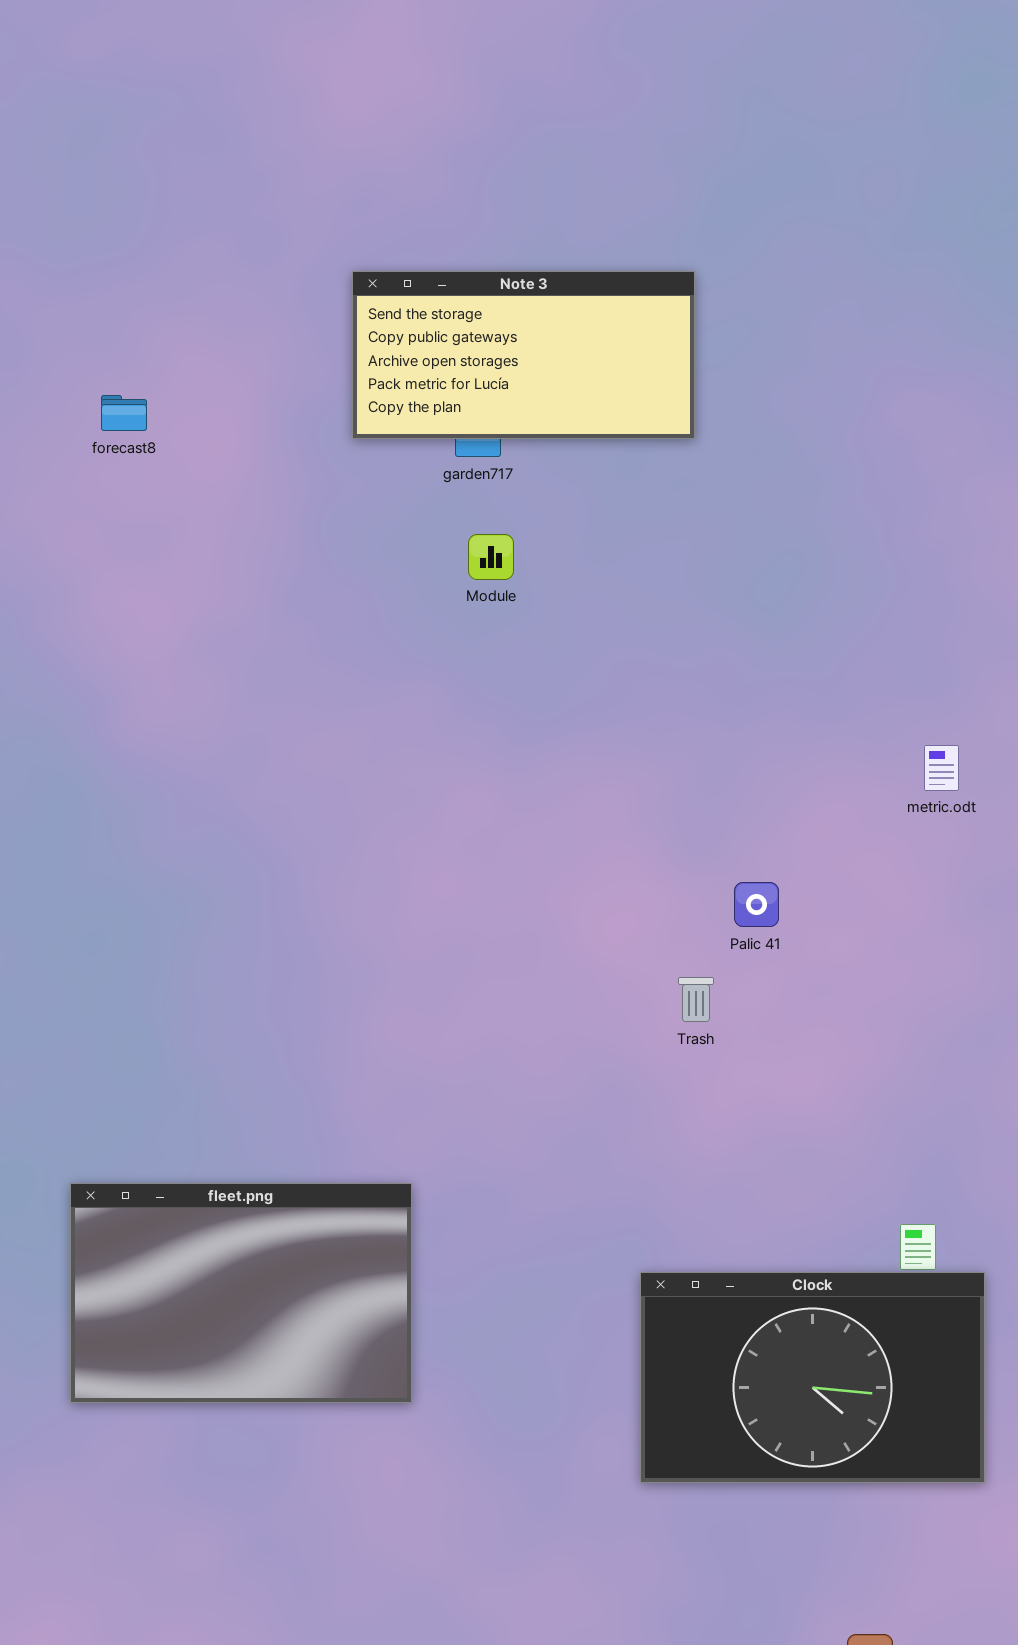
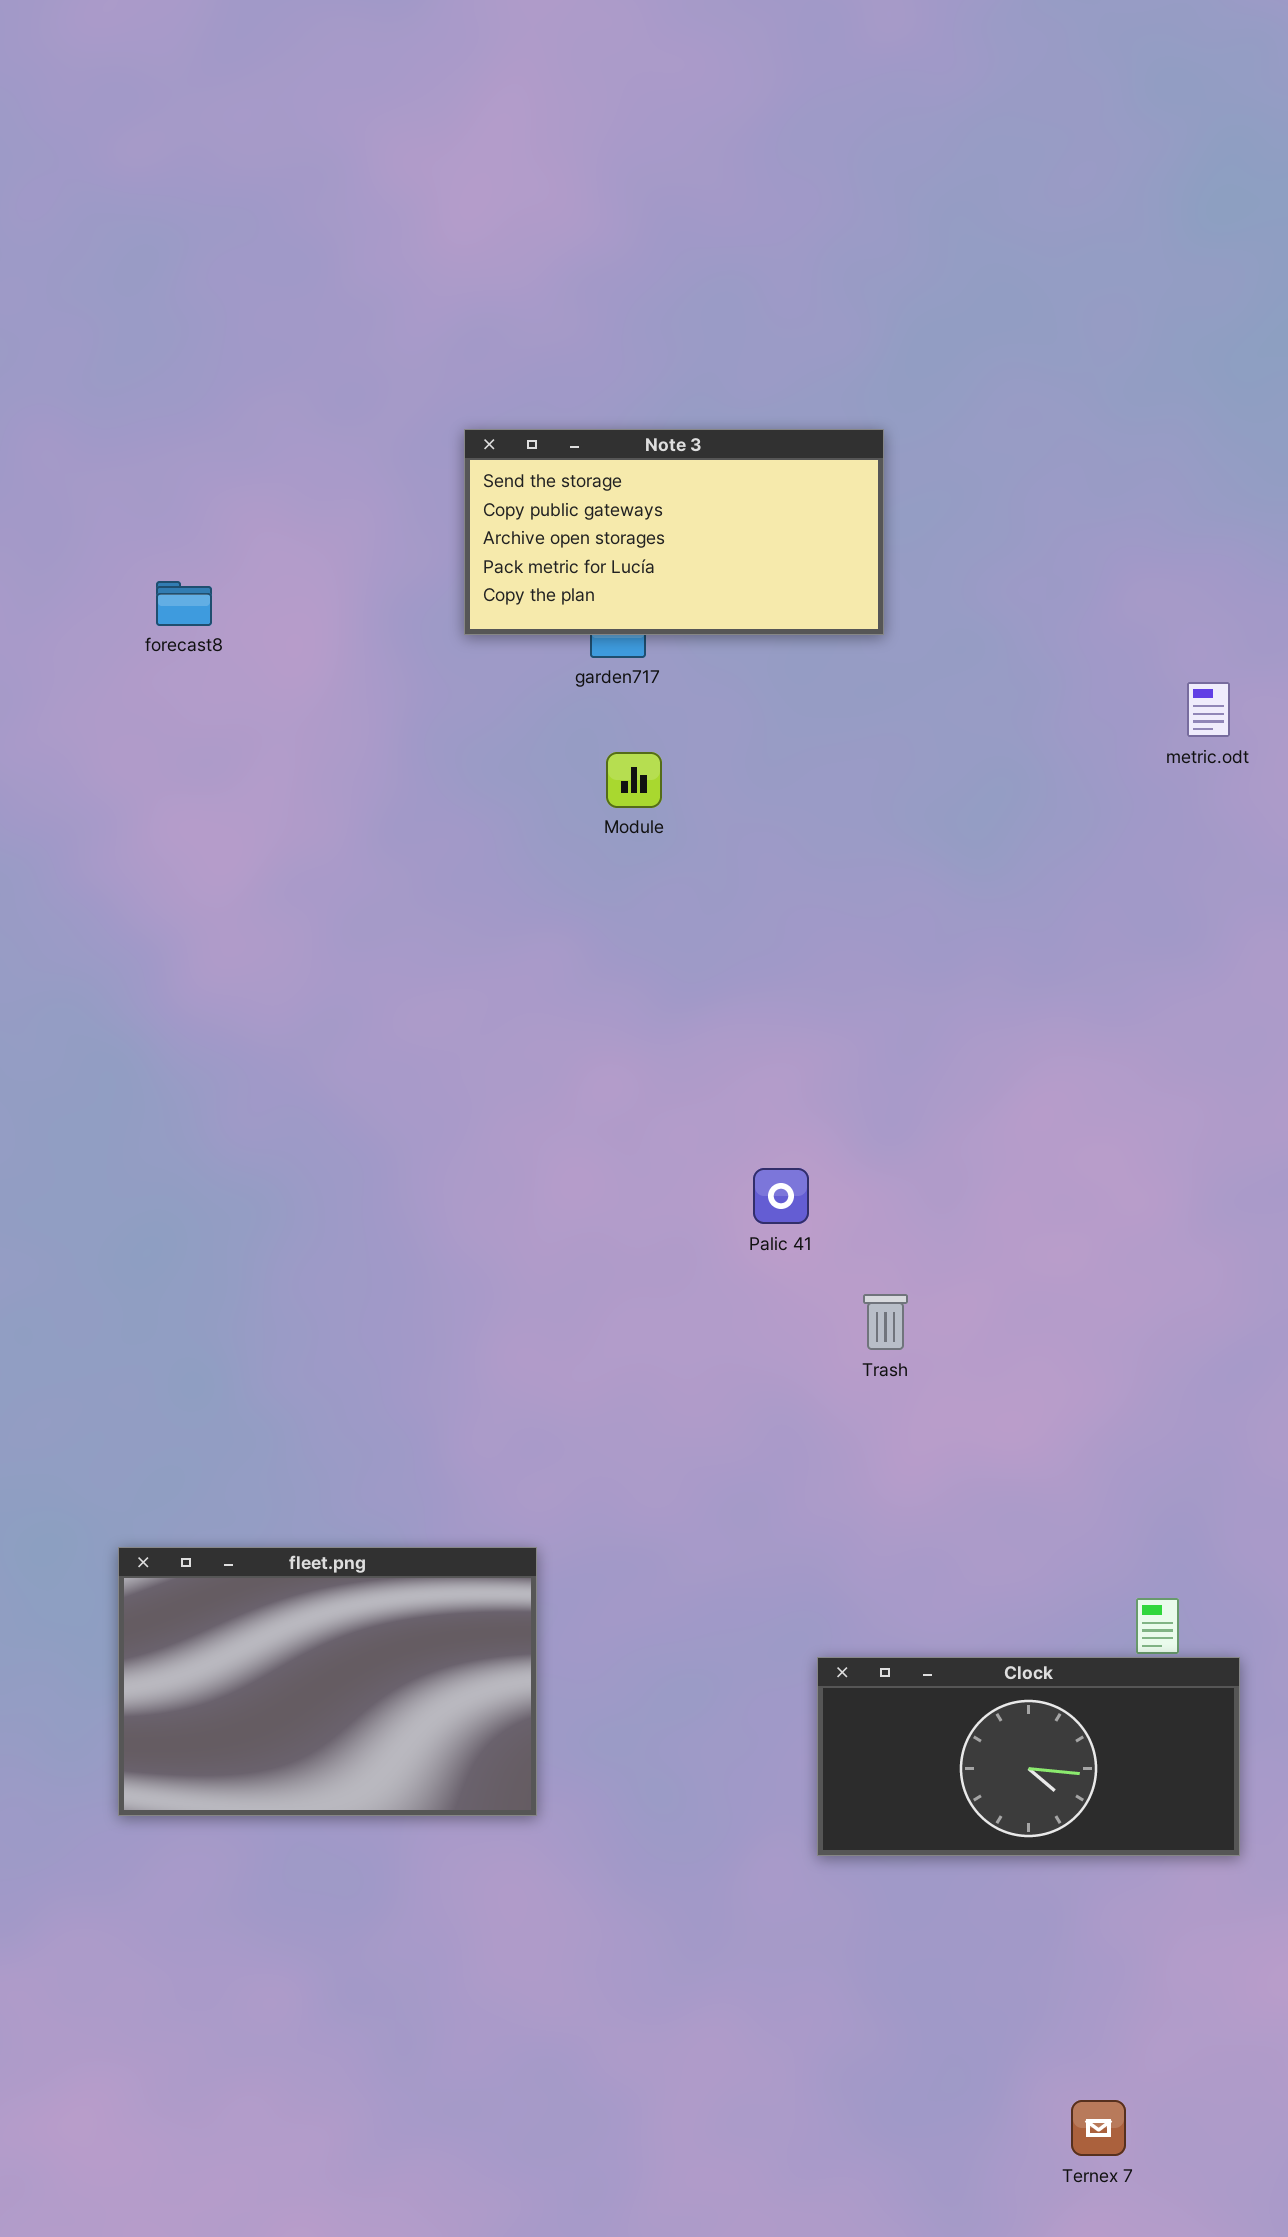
metric.odt: [924,745,959,791] -> [1187,682,1230,737], moved
Palic 41: [734,882,779,927] -> [753,1168,809,1224], moved
Clock: [640,1272,985,1483] -> [817,1657,1240,1856], resized

